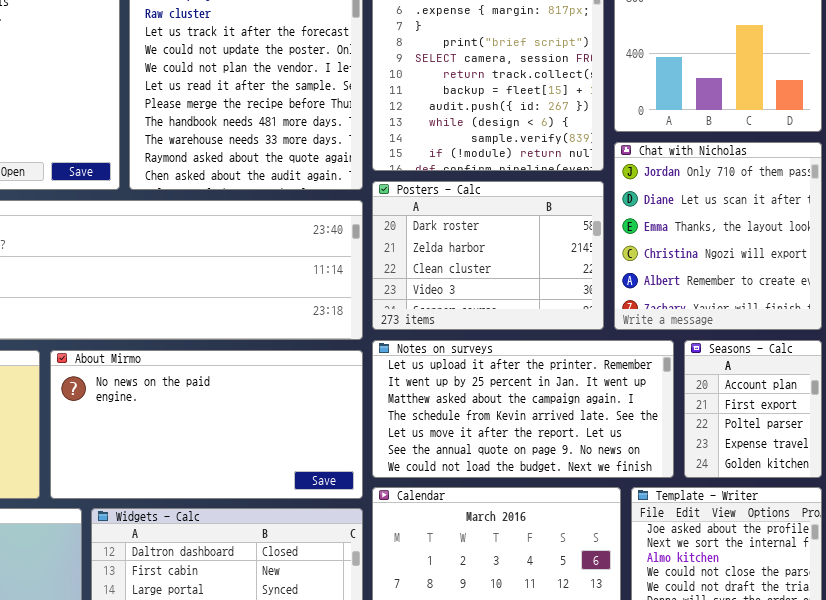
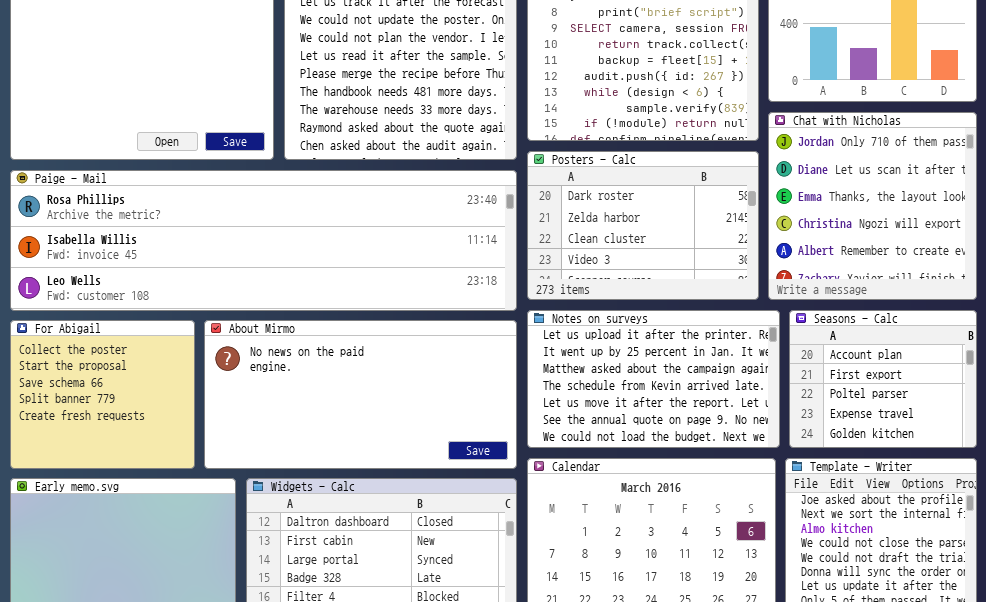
Notes on surveys: [372,340,674,478] -> [527,310,780,448], resized
Seasons - Calc: [684,340,822,478] -> [789,310,977,448], resized

